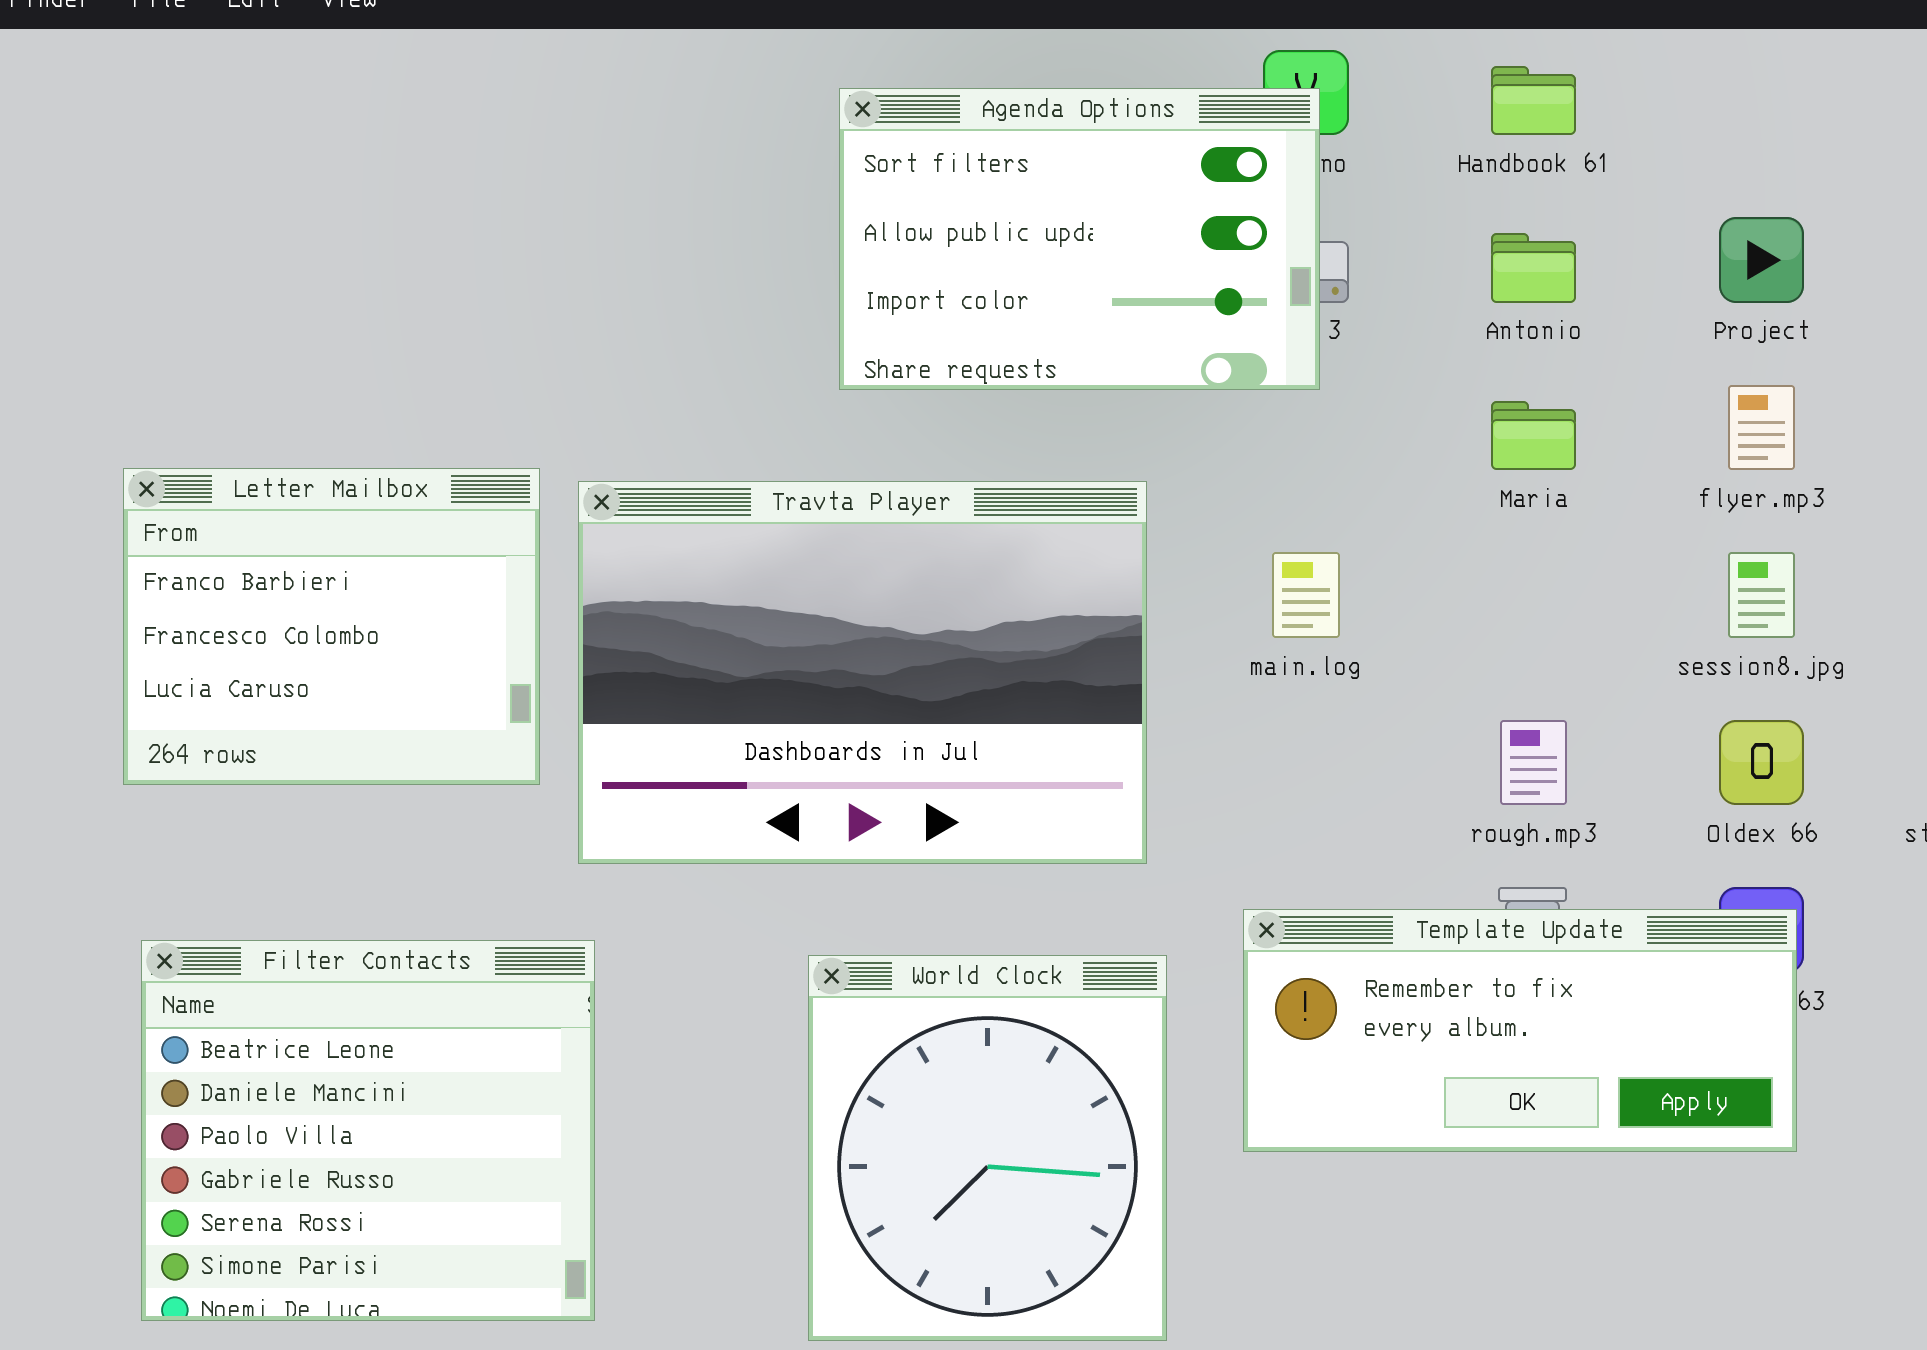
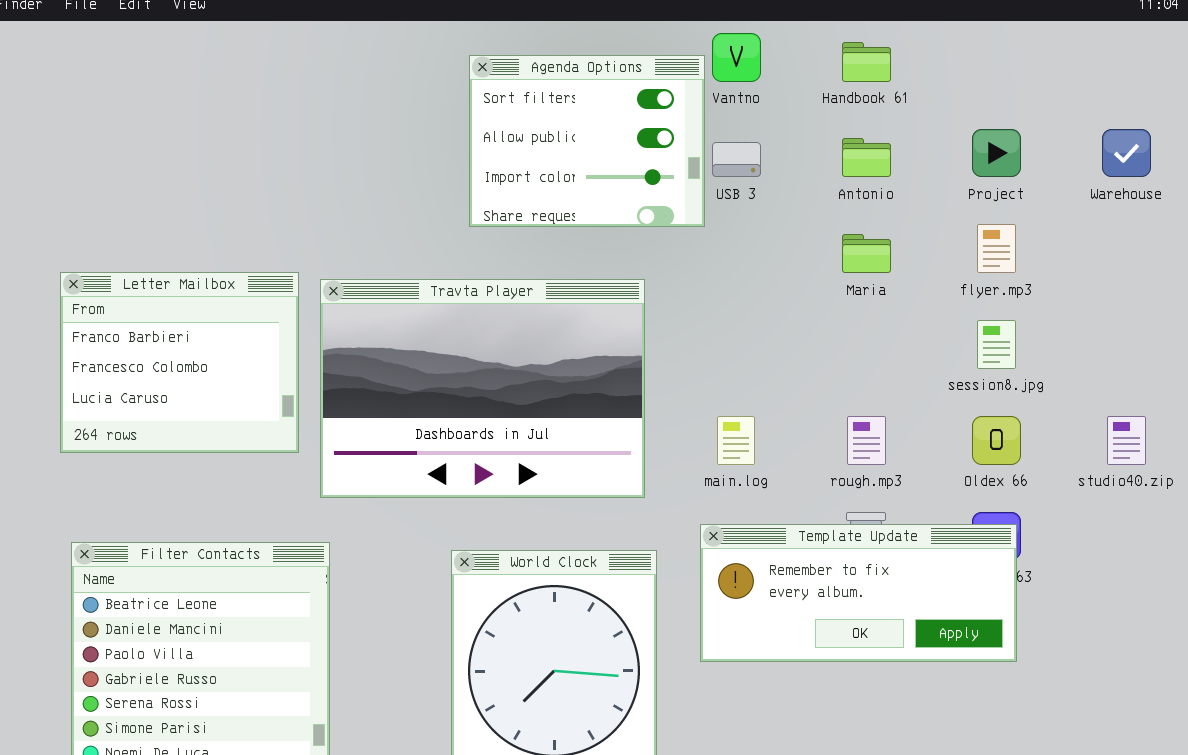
Agenda Options: [839,88,1320,390] -> [469,55,705,227], resized
main.log: [1272,552,1340,638] -> [717,416,755,465], moved

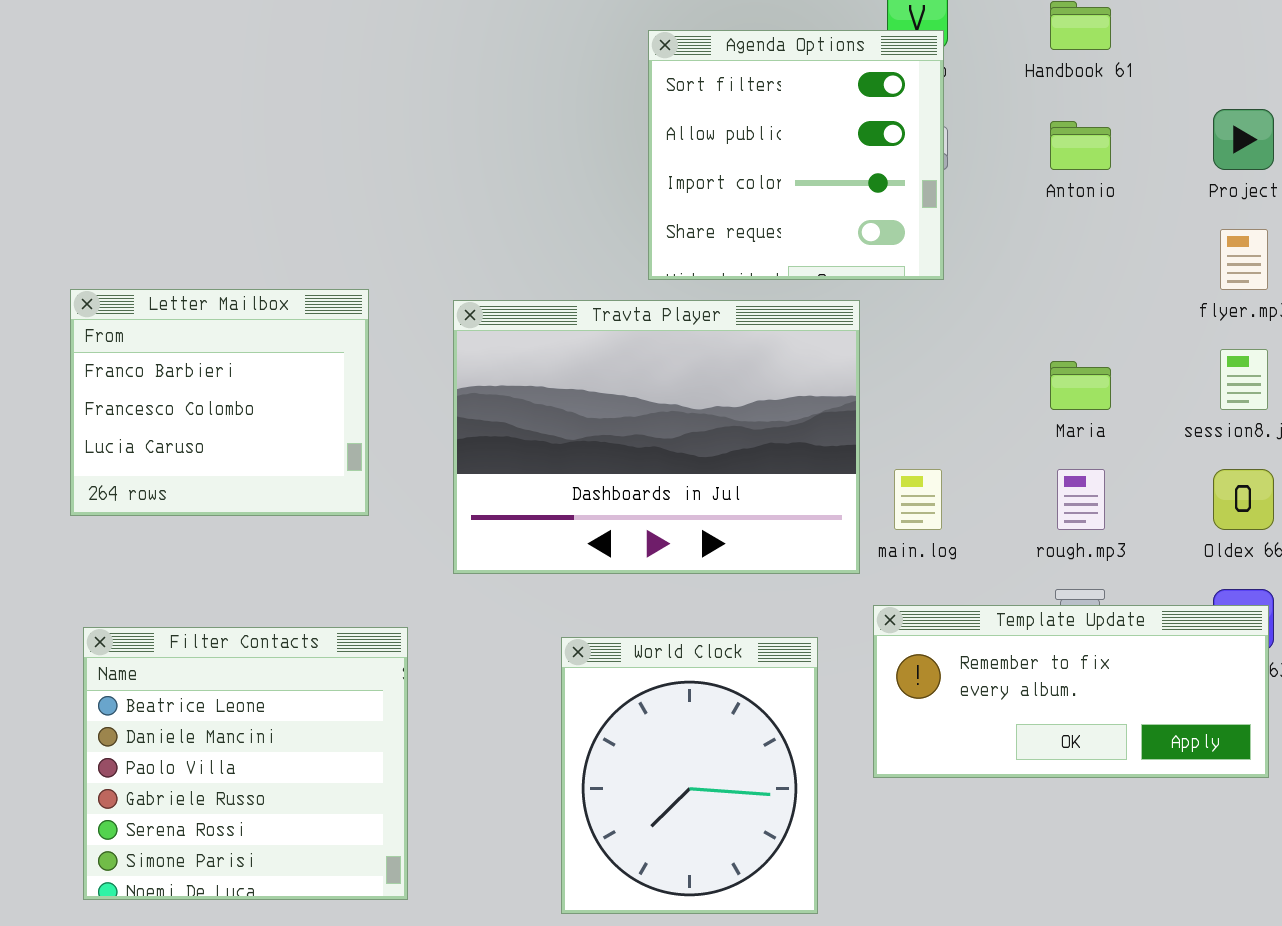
Agenda Options: [469,55,705,227] -> [648,30,944,280], moved, resized
Maria: [842,234,891,273] -> [1050,361,1111,410], moved
Travta Player: [320,279,645,498] -> [453,300,860,574], moved

